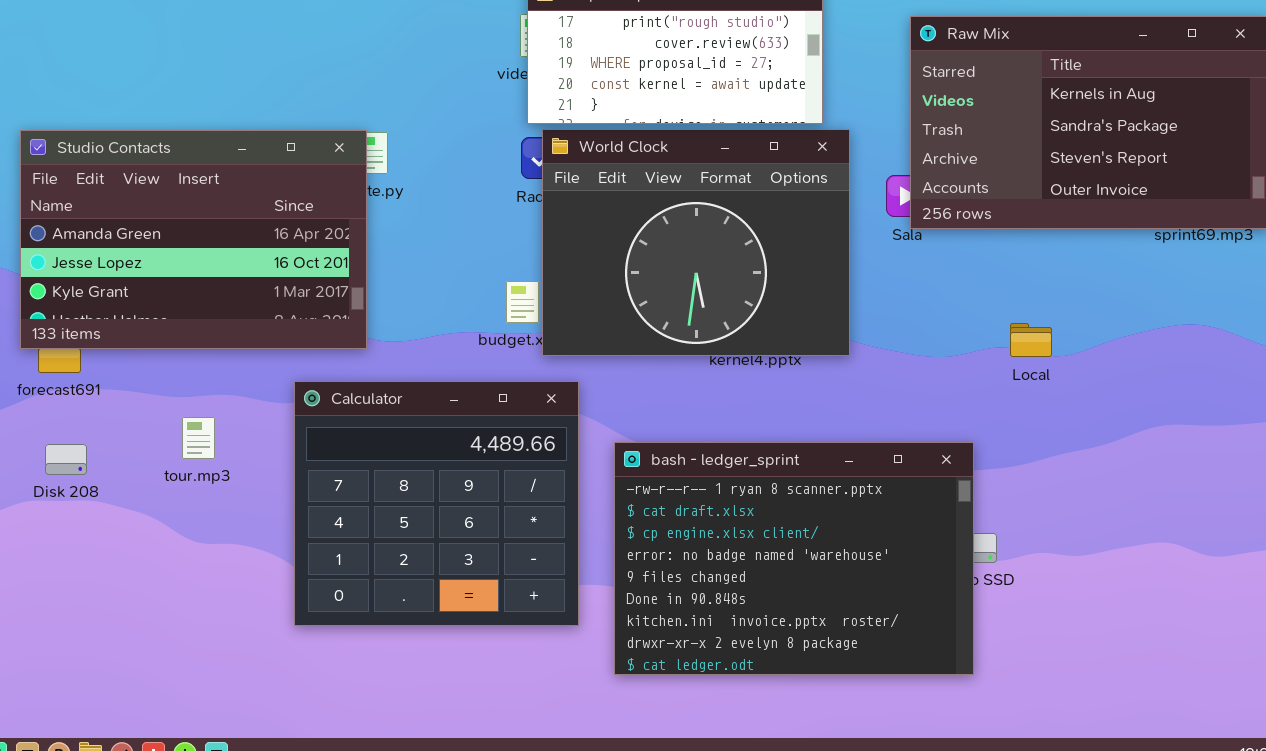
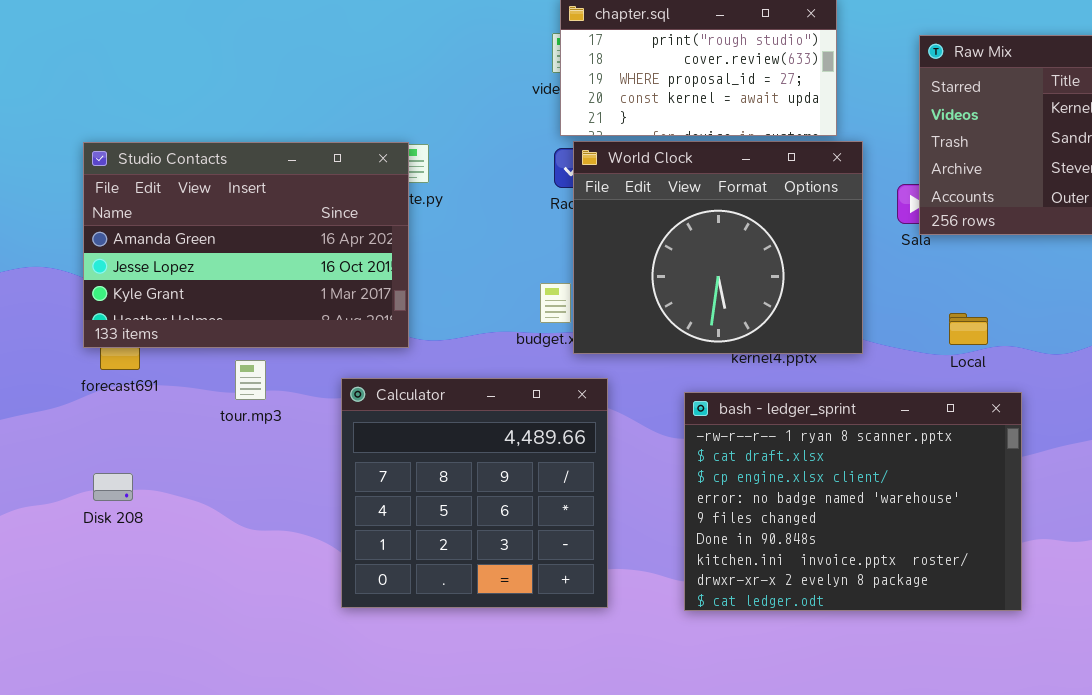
Local: [1010,323,1052,357] -> [949,313,988,345], moved
tour.mp3: [182,417,215,459] -> [235,360,266,400], moved
bash - ledger_sprint: [614,442,974,675] -> [684,392,1022,611], moved
Disk 208: [45,444,87,475] -> [93,473,133,501], moved

